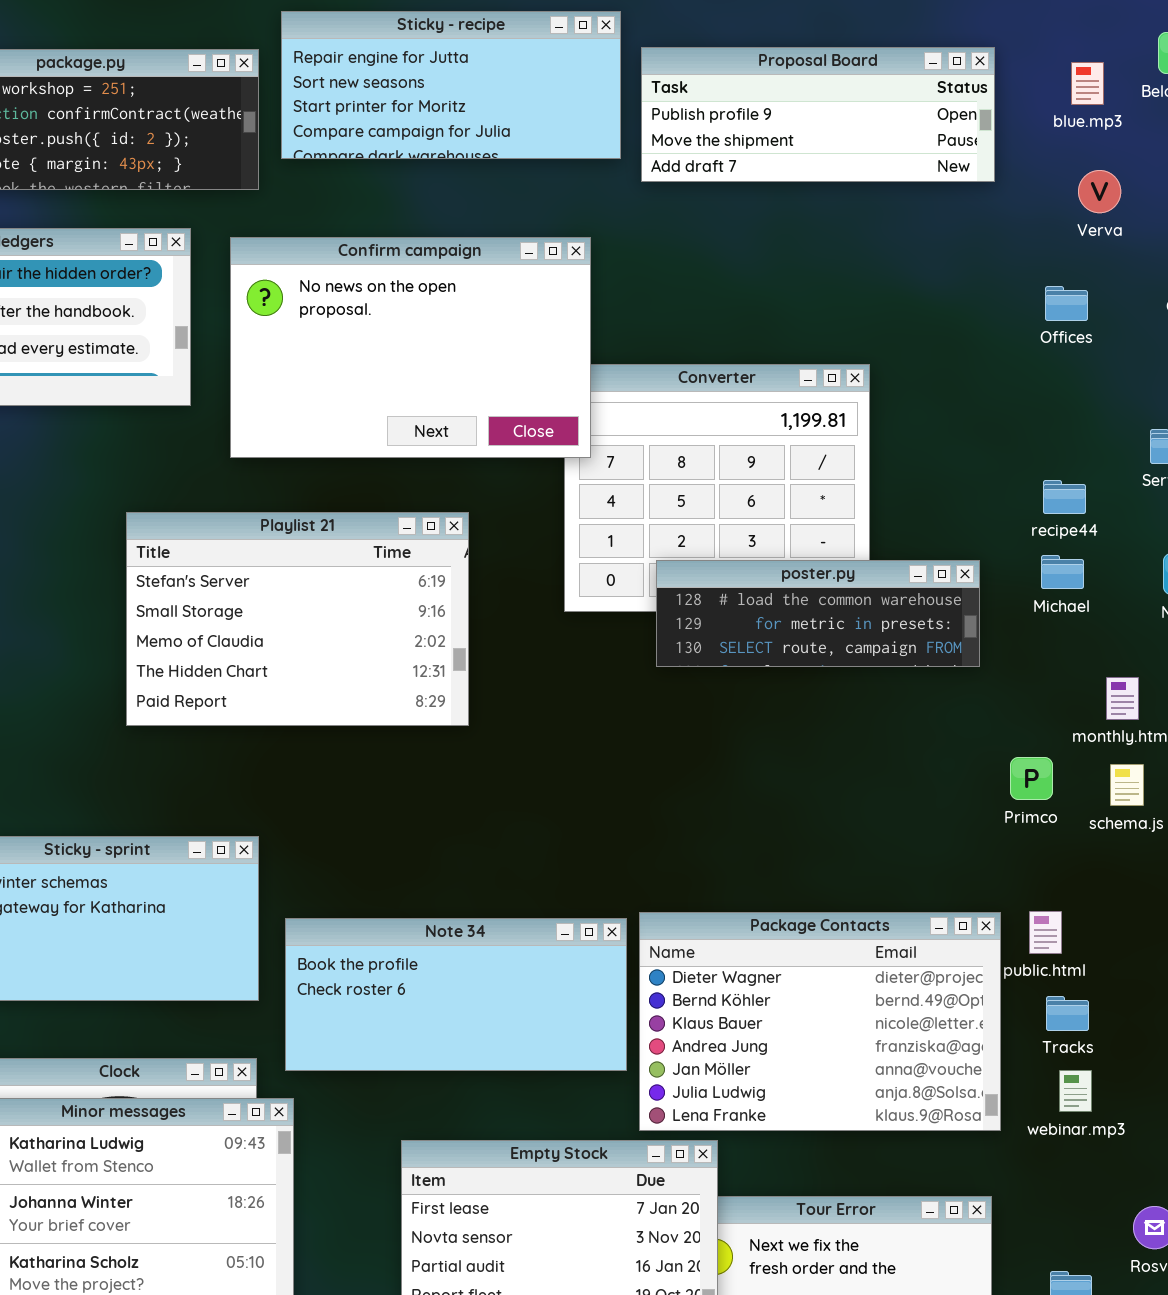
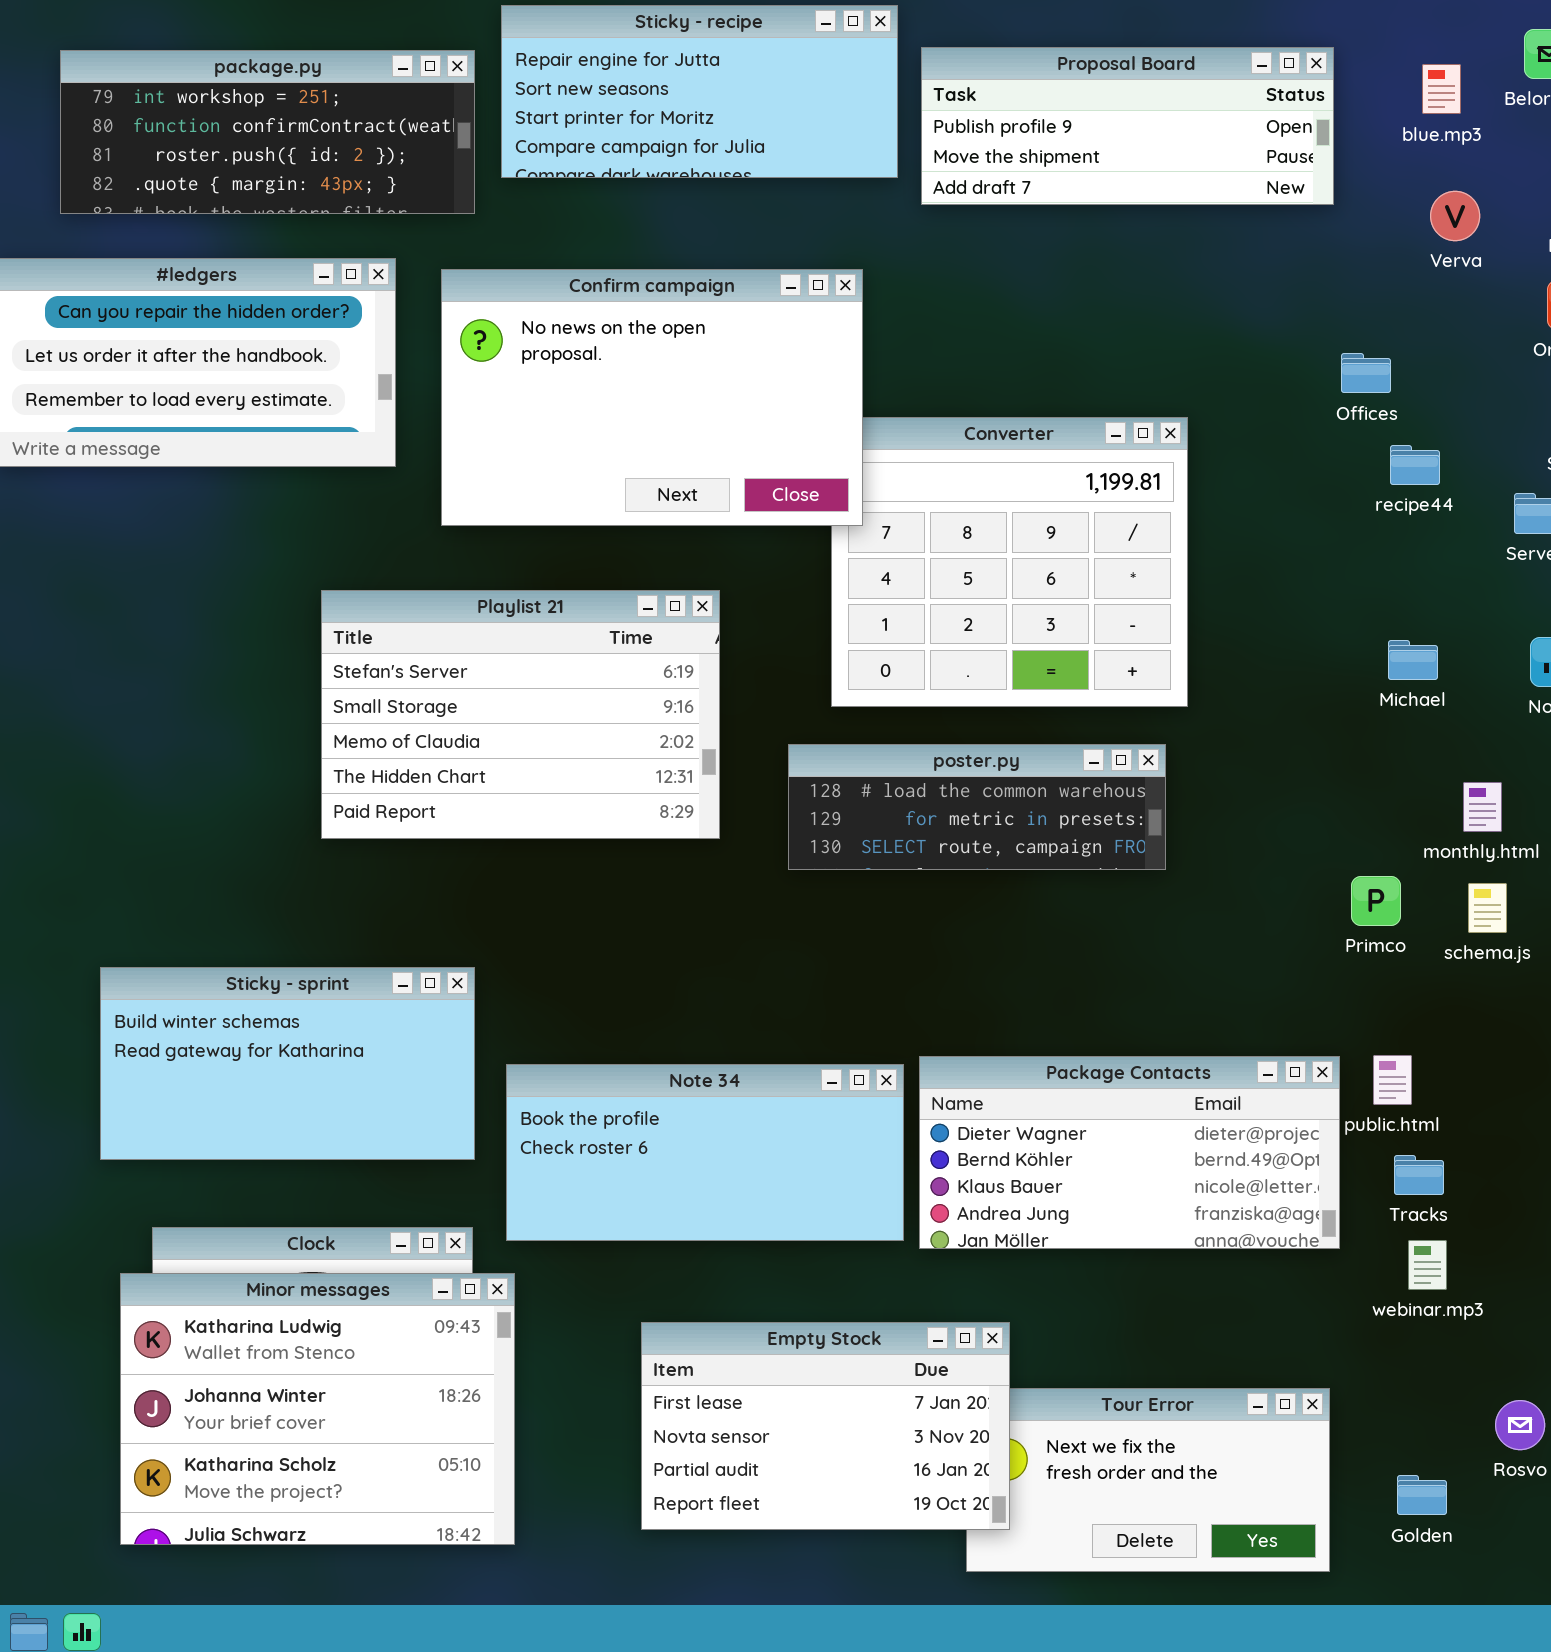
Offices: [1045,286,1088,321] -> [1341,353,1391,393], moved
recipe44: [1043,480,1086,514] -> [1390,445,1440,485], moved
poster.py: [656,560,980,667] -> [788,744,1166,870], moved
Package Contacts: [639,912,1001,1131] -> [919,1056,1340,1249], resized

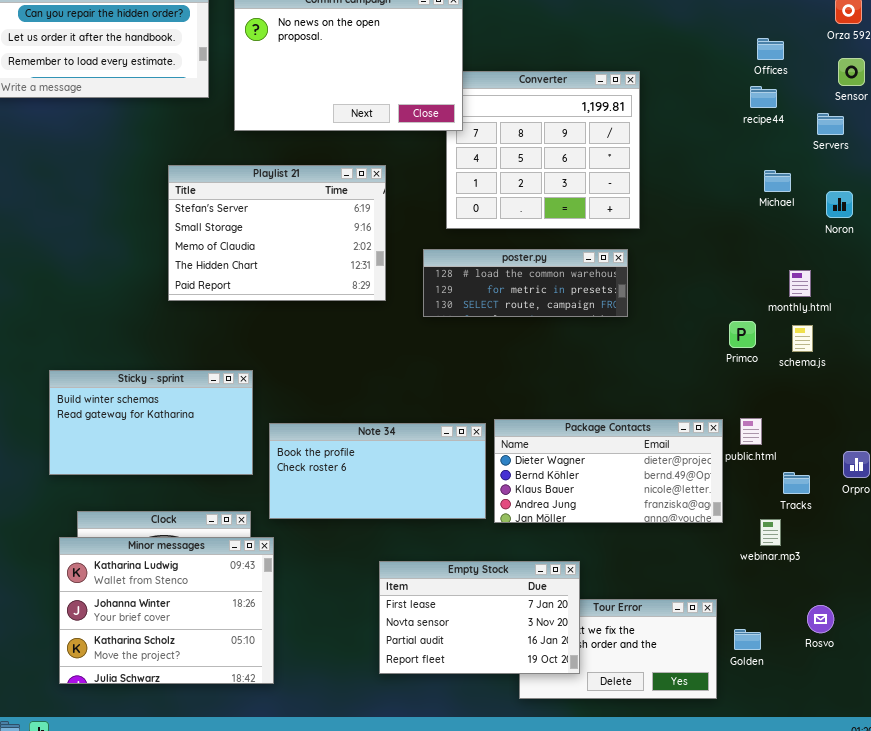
Offices: [1341,353,1391,393] -> [757,38,784,60], moved
Michael: [1388,640,1438,680] -> [764,170,791,192], moved
Tracks: [1394,1155,1444,1195] -> [783,472,810,494], moved
Empty Stock: [641,1322,1010,1530] -> [379,561,580,674], moved
Golden: [1397,1475,1447,1515] -> [734,629,761,650], moved

